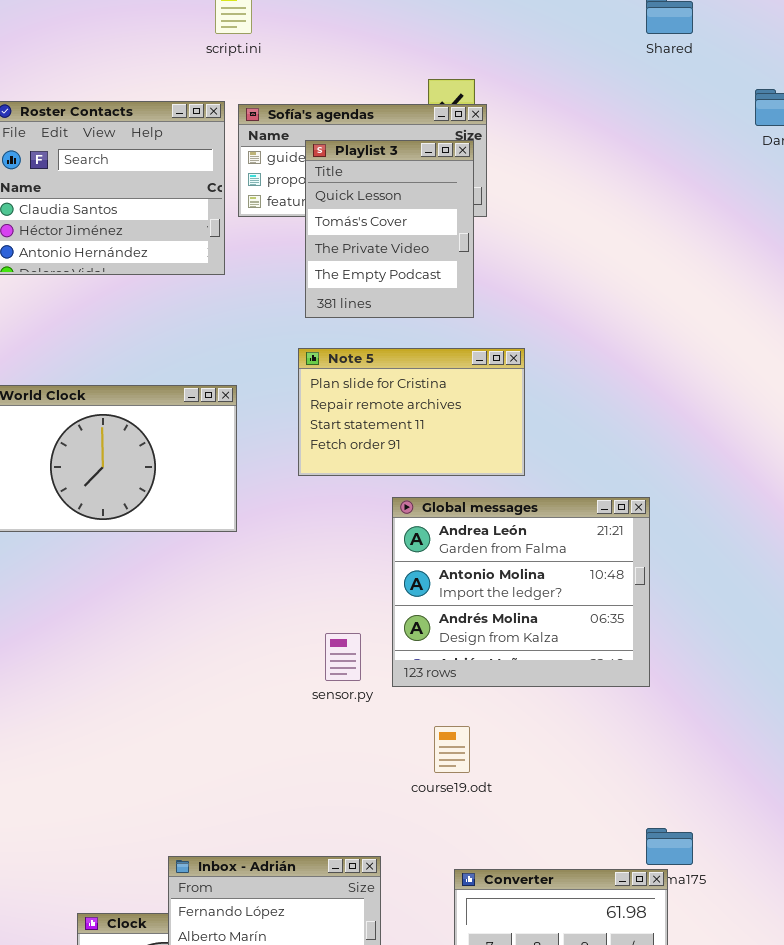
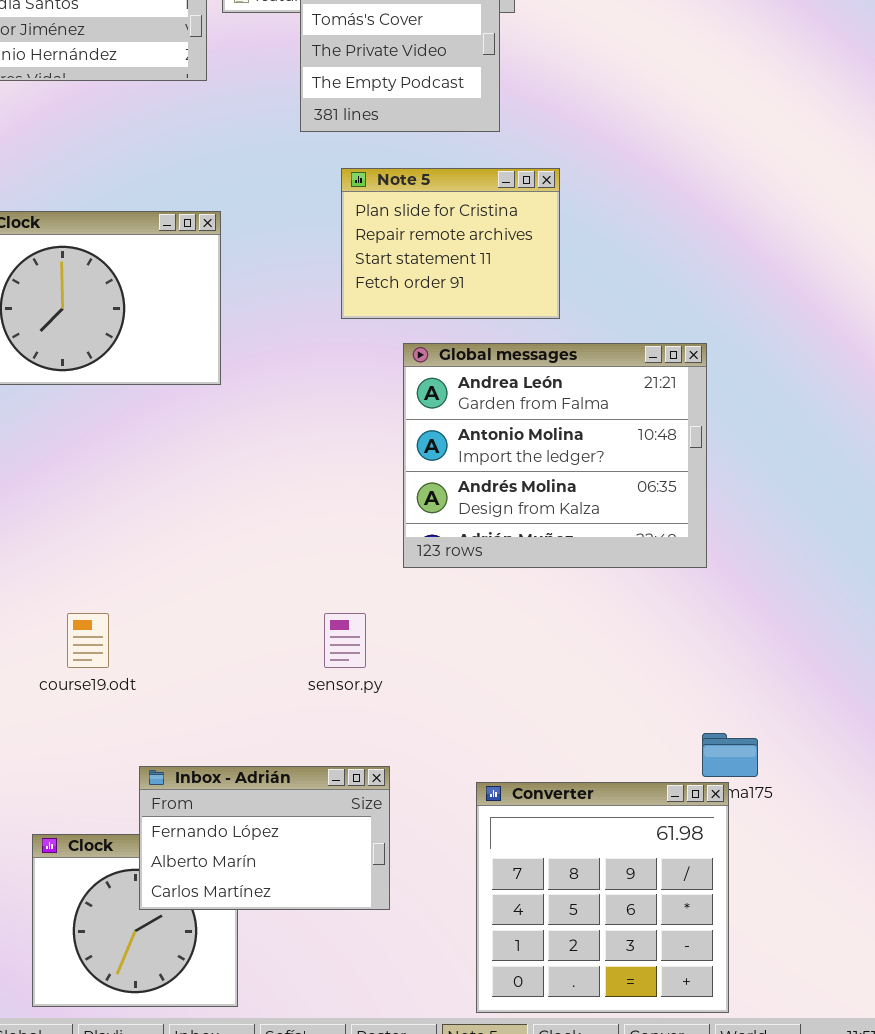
Note 5: [298,348,525,476] -> [341,168,560,319], resized
sensor.py: [325,633,361,681] -> [324,613,366,668], moved
course19.odt: [434,726,470,773] -> [67,613,109,668], moved

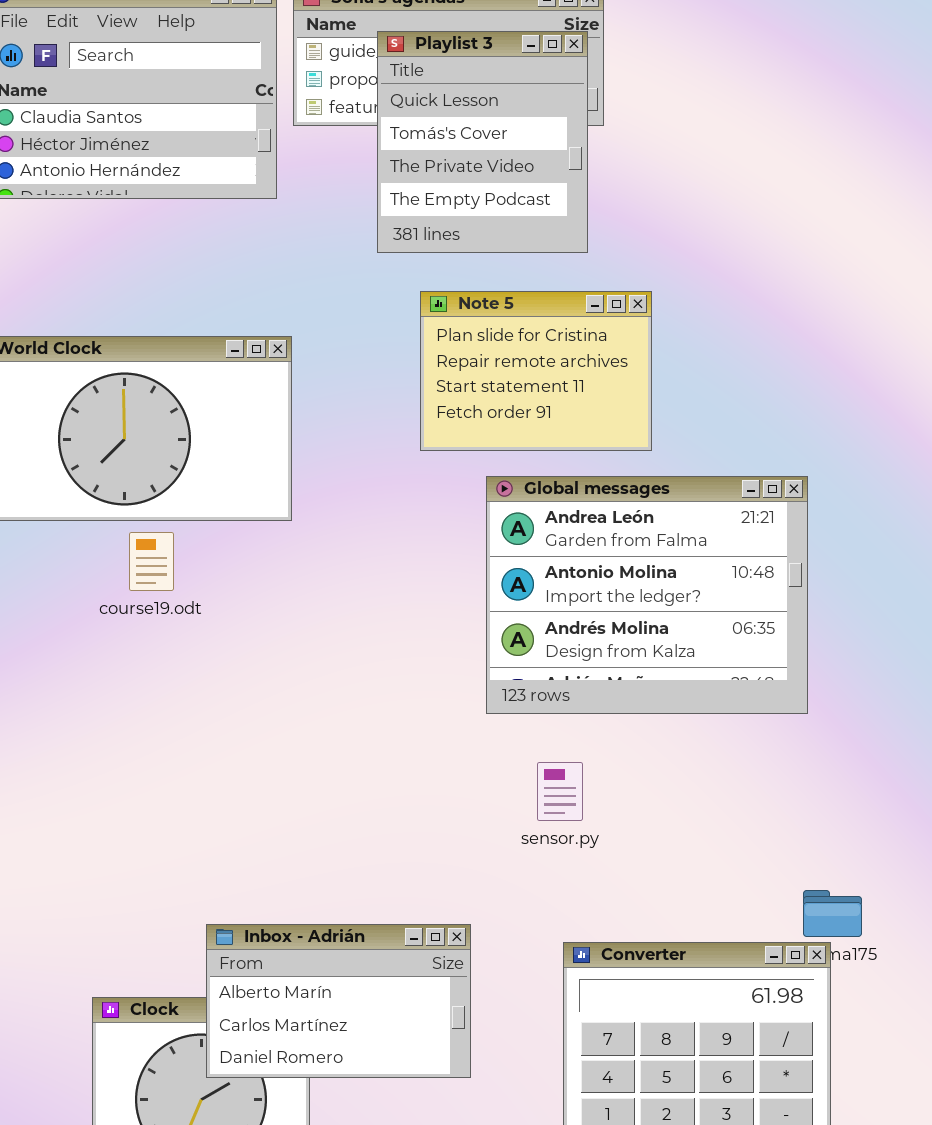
course19.odt: [67,613,109,668] -> [129,532,174,591], moved
sensor.py: [324,613,366,668] -> [537,762,583,821], moved
Inbox - Adrián: [139,766,390,910] -> [206,924,471,1078], scrolled down 1 row

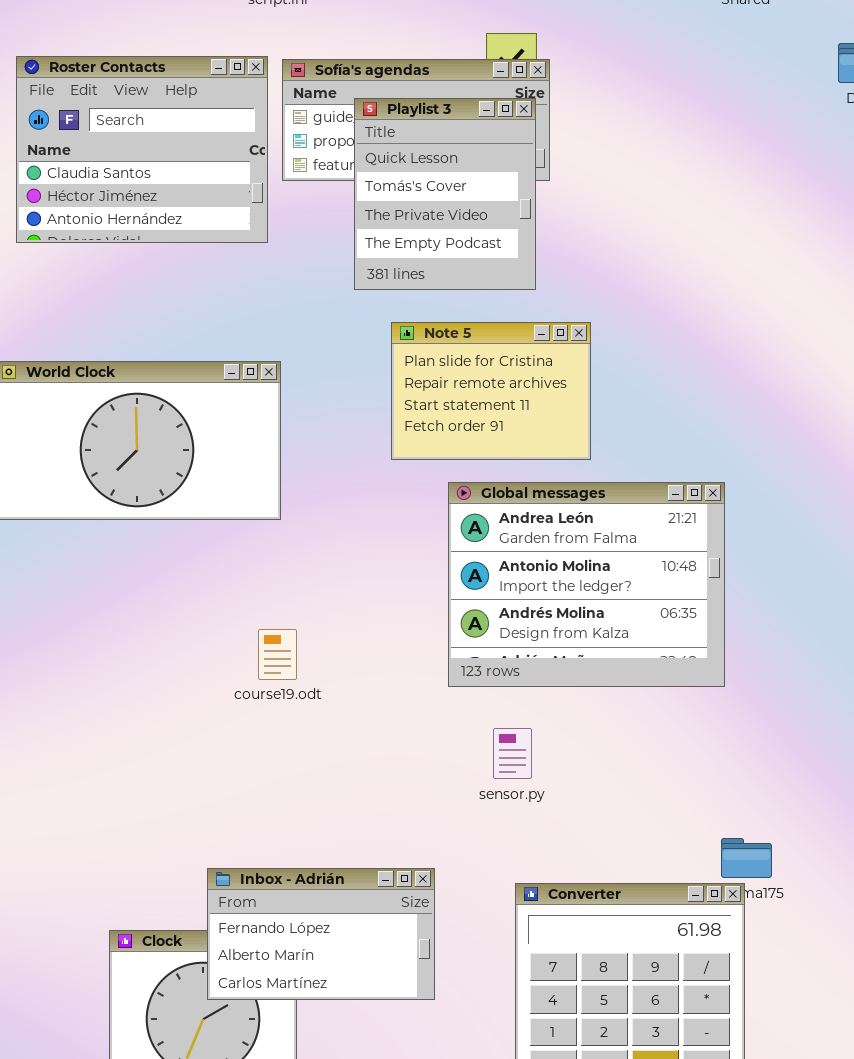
course19.odt: [129,532,174,591] -> [258,629,297,680], moved
Inbox - Adrián: [206,924,471,1078] -> [207,868,435,1000], scrolled up 1 row

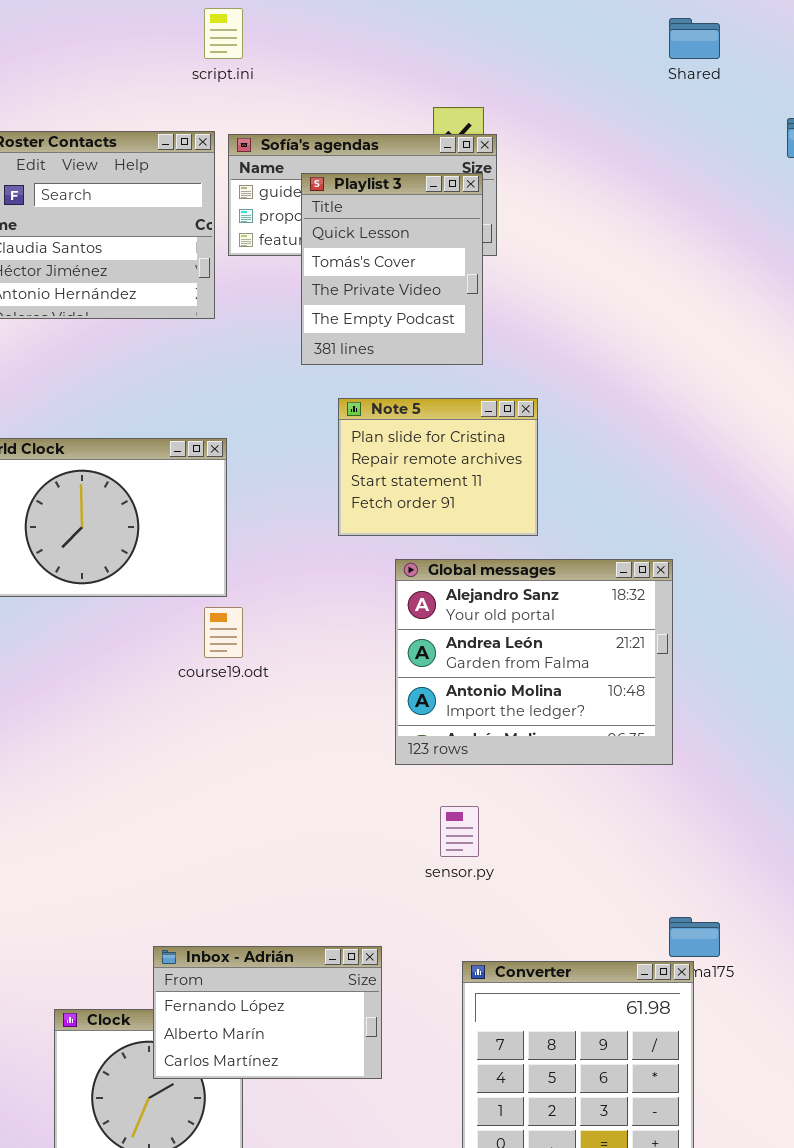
Global messages: [448,482,725,687] -> [395,559,673,765], scrolled up 1 row
course19.odt: [258,629,297,680] -> [204,607,243,658], moved

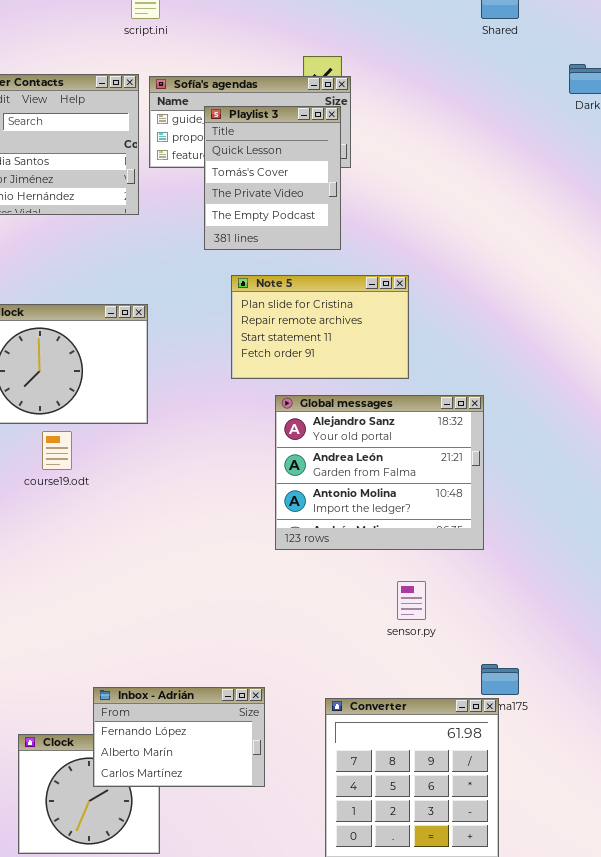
Note 5: [338,398,538,536] -> [231,275,409,379], resized
course19.odt: [204,607,243,658] -> [42,431,72,470], moved
sensor.py: [440,806,479,857] -> [397,581,426,620], moved

